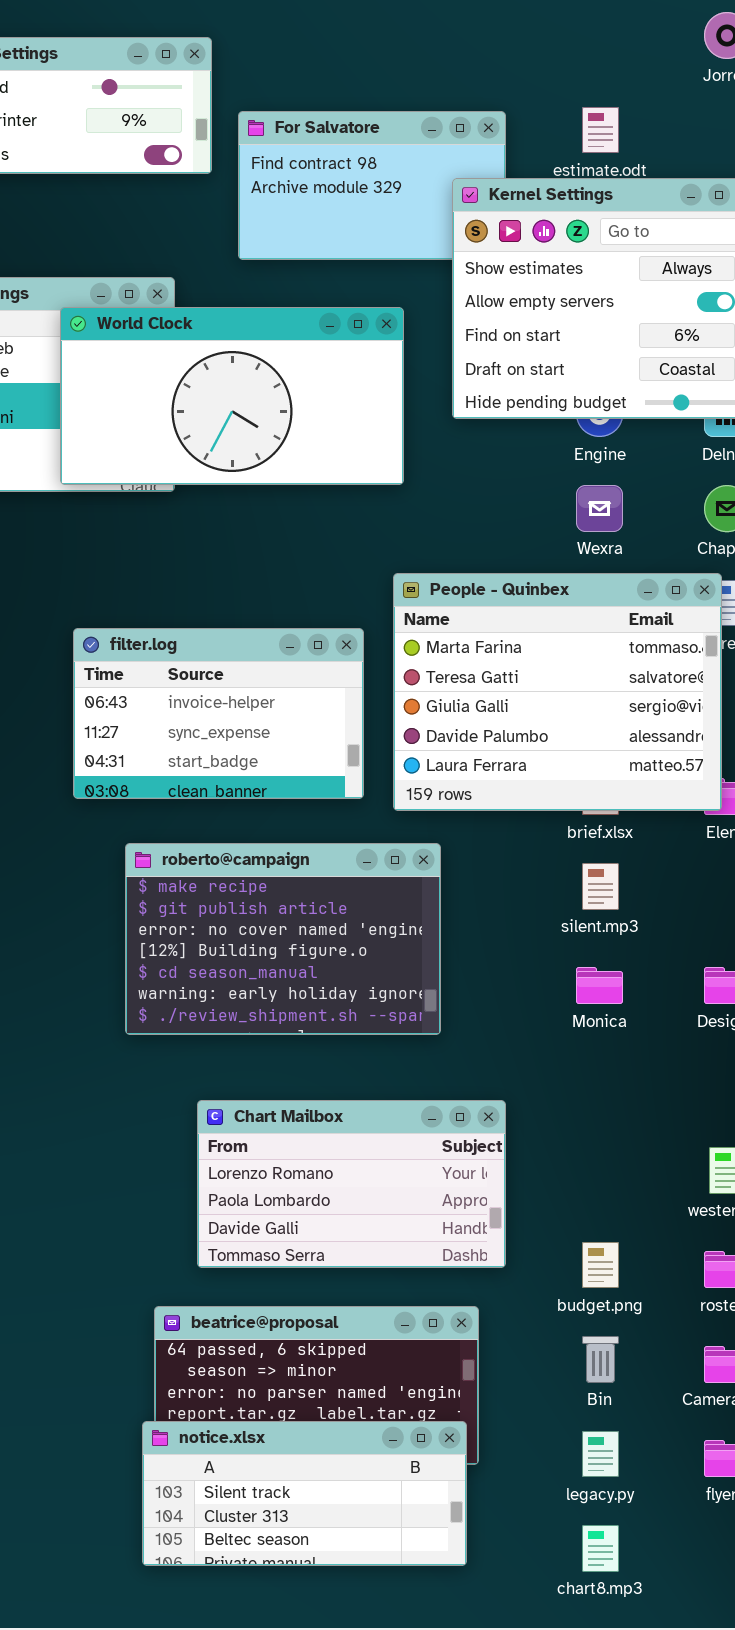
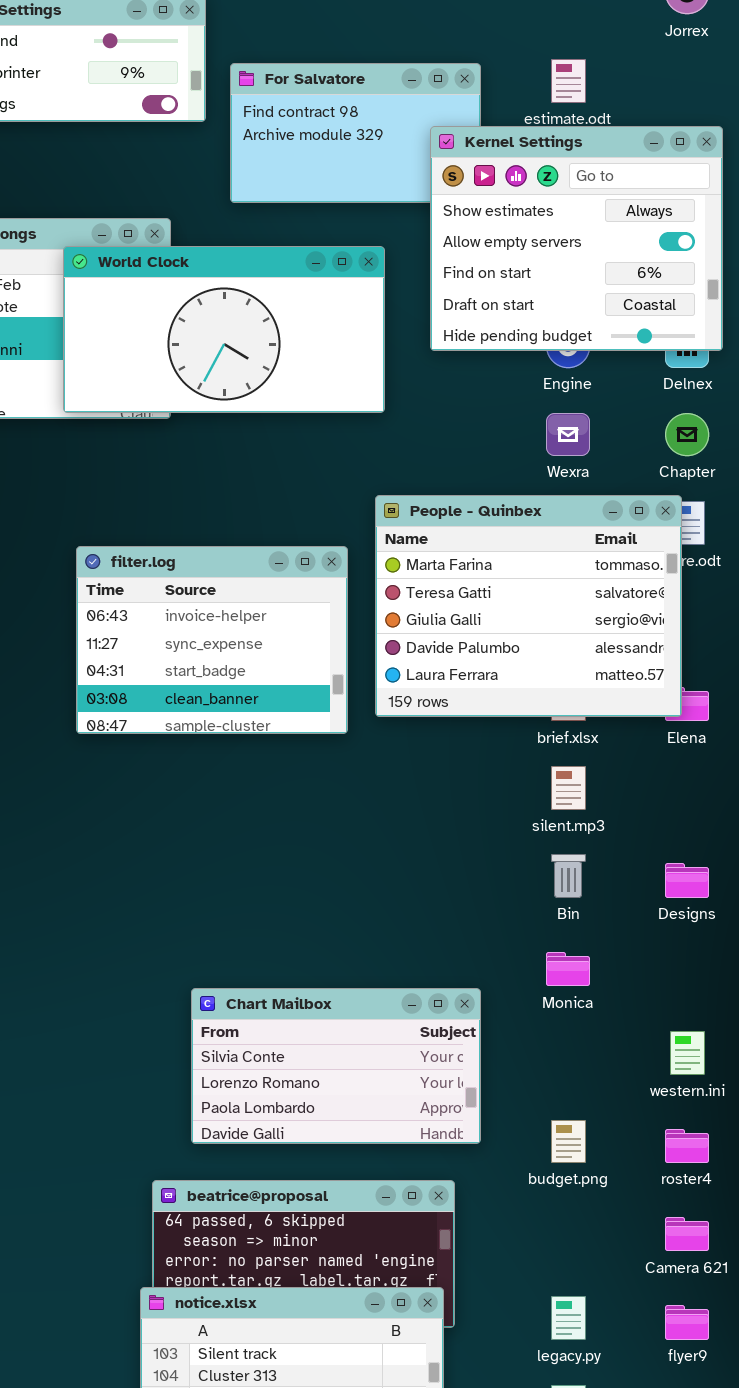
filter.log: [73,628,364,799] -> [76,546,348,734], resized
roberto@campaign: [125,843,441,1035] -> none, closed
Monica: [576,967,623,1004] -> [546,952,590,986], moved
Chart Mailbox: [197,1100,506,1268] -> [191,988,481,1144], scrolled up 1 row
Bin: [582,1336,619,1383] -> [551,854,586,898], moved

